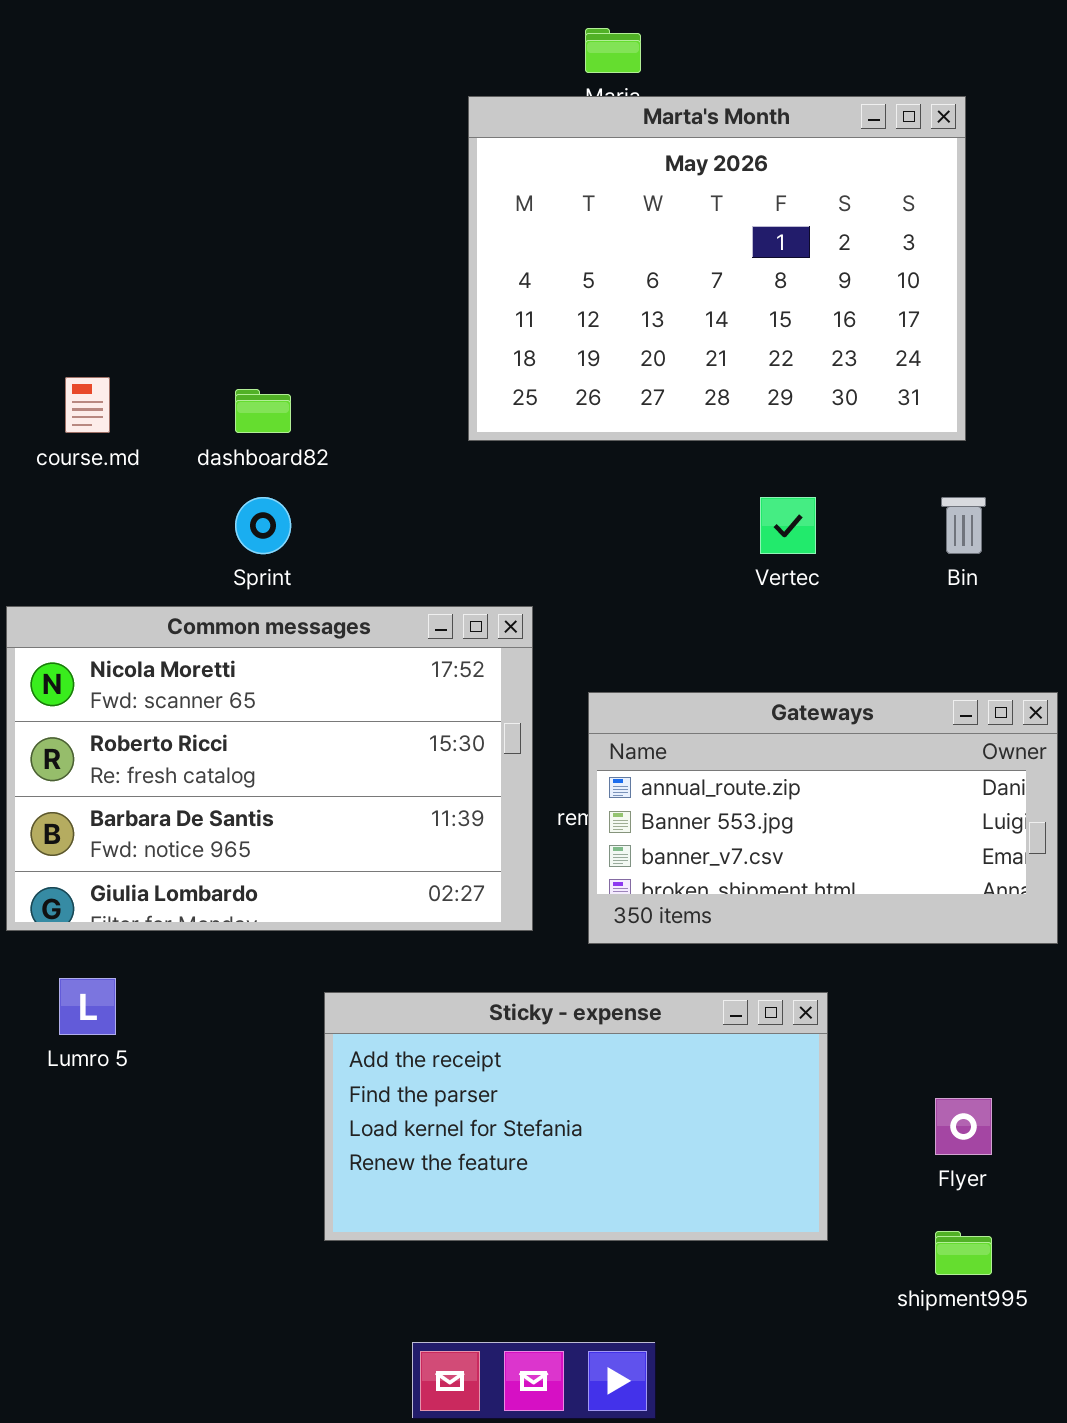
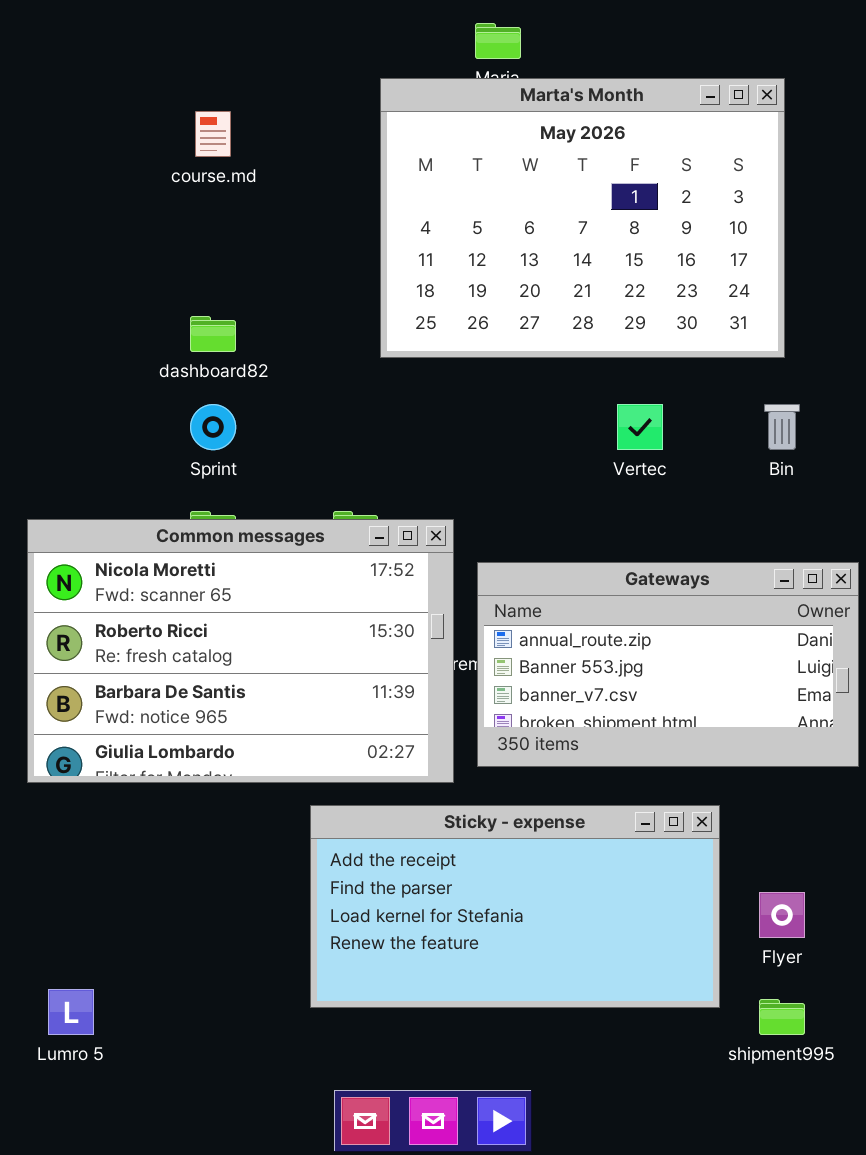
course.md: [65,377,110,433] -> [195,111,231,157], moved
Common messages: [6,606,533,931] -> [27,519,454,783], moved
Lumro 5: [59,978,116,1035] -> [48,989,94,1035], moved
Sticky - expense: [324,992,828,1241] -> [310,805,720,1008], moved

